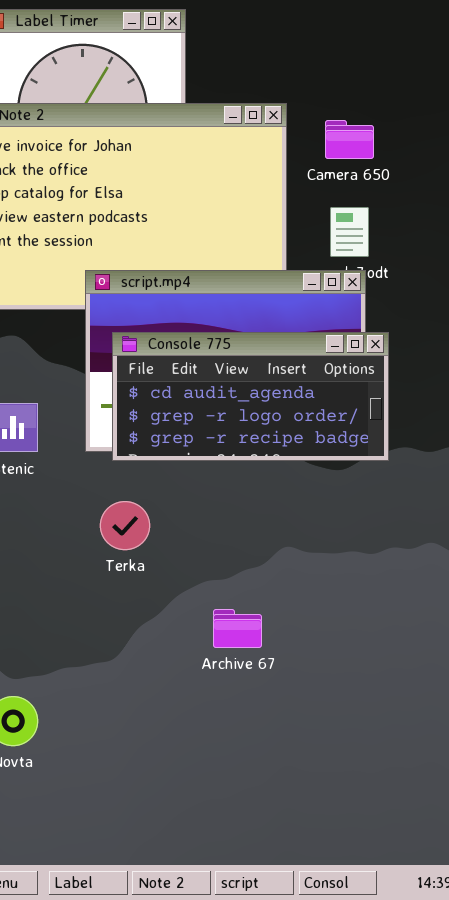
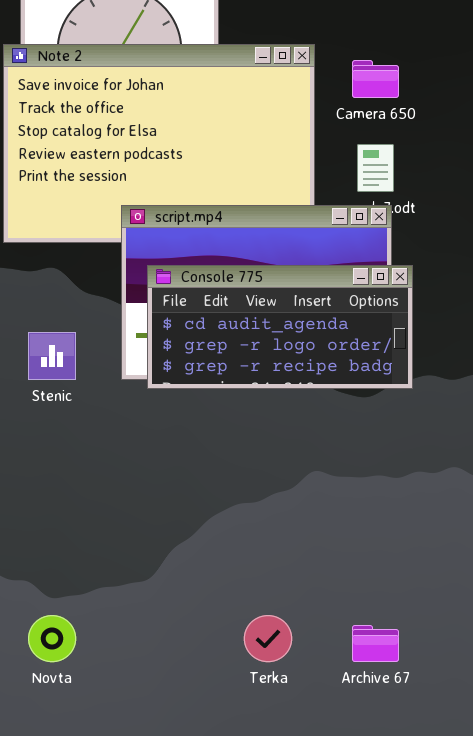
Terka: [100,501,150,550] -> [244,615,292,662], moved
Archive 67: [213,609,262,648] -> [352,625,399,662], moved

